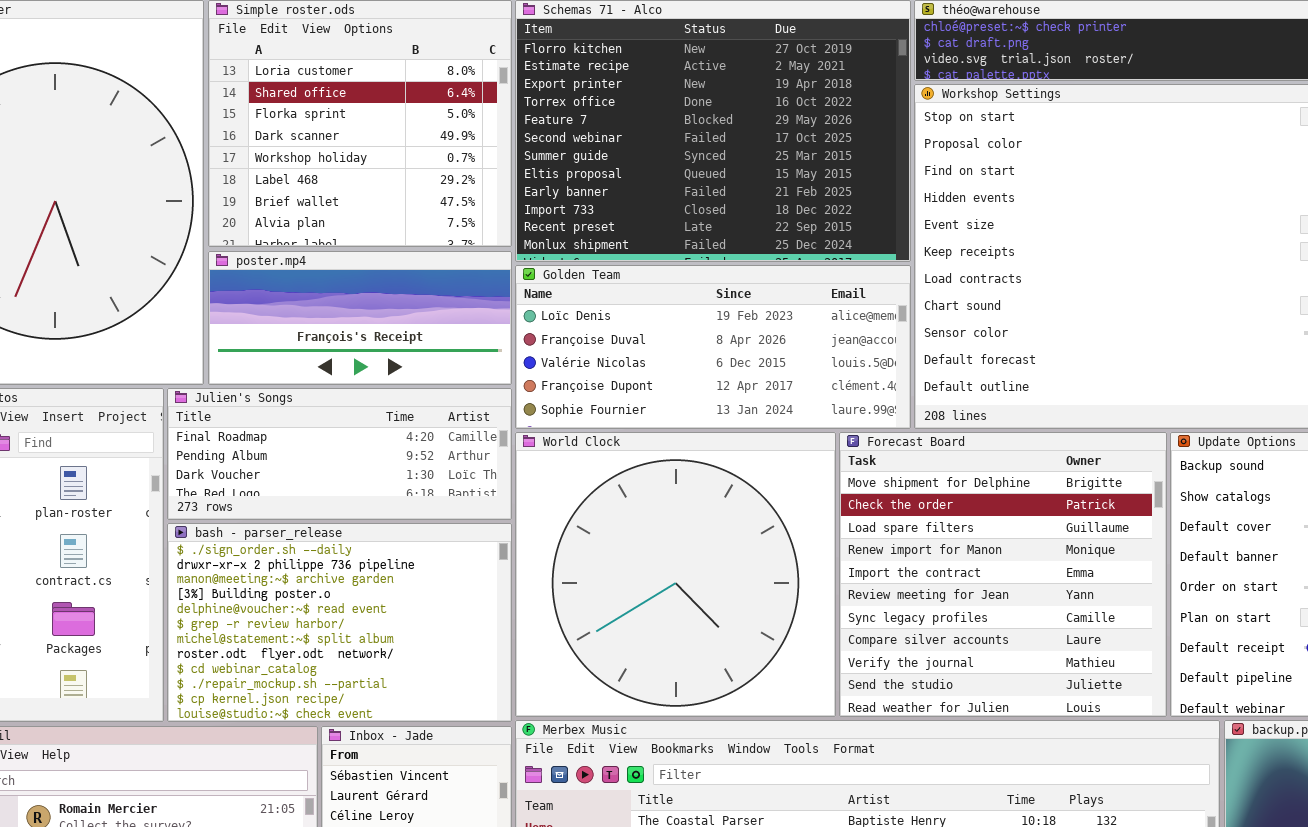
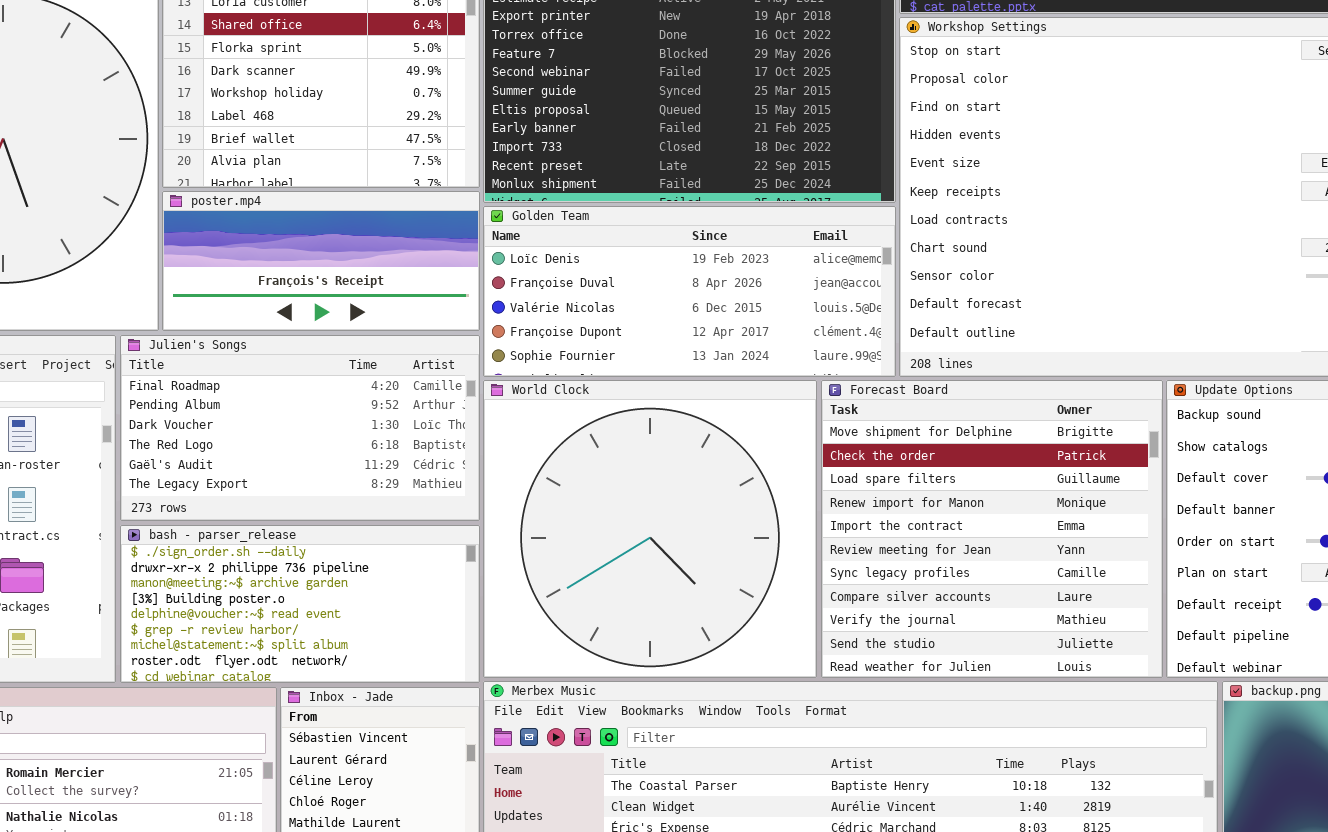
Julien's Songs: [167,388,512,520] -> [120,335,480,521], resized
bash - parser_release: [167,523,512,722] -> [120,525,480,683], resized

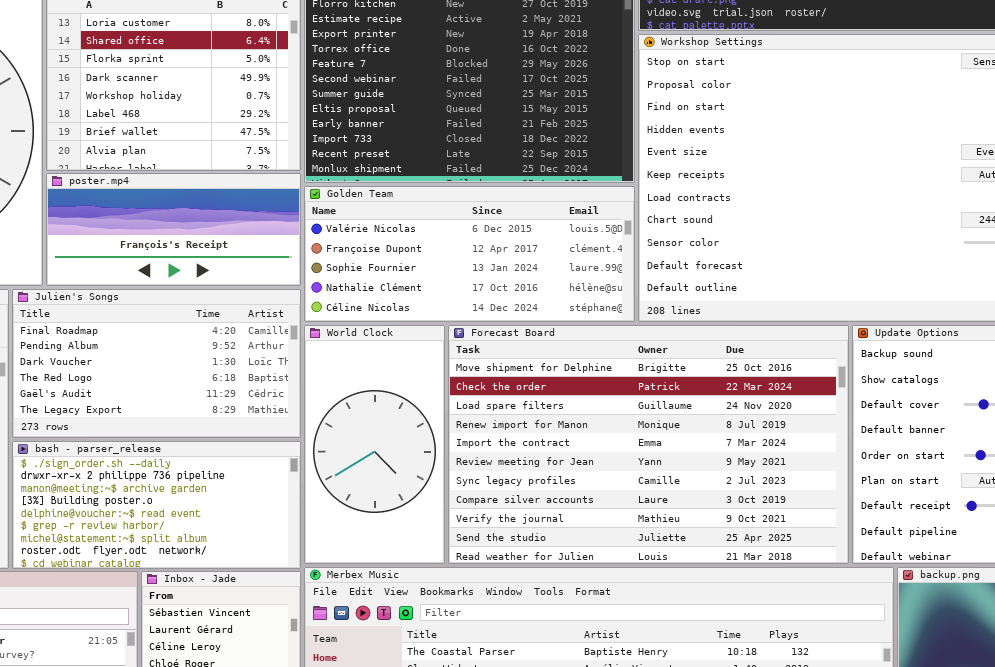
Golden Team: [483,206,896,377] -> [304,186,635,322], scrolled down 2 rows
World Clock: [483,380,817,678] -> [304,325,445,564], resized
Forecast Board: [821,380,1163,678] -> [448,325,849,564], resized

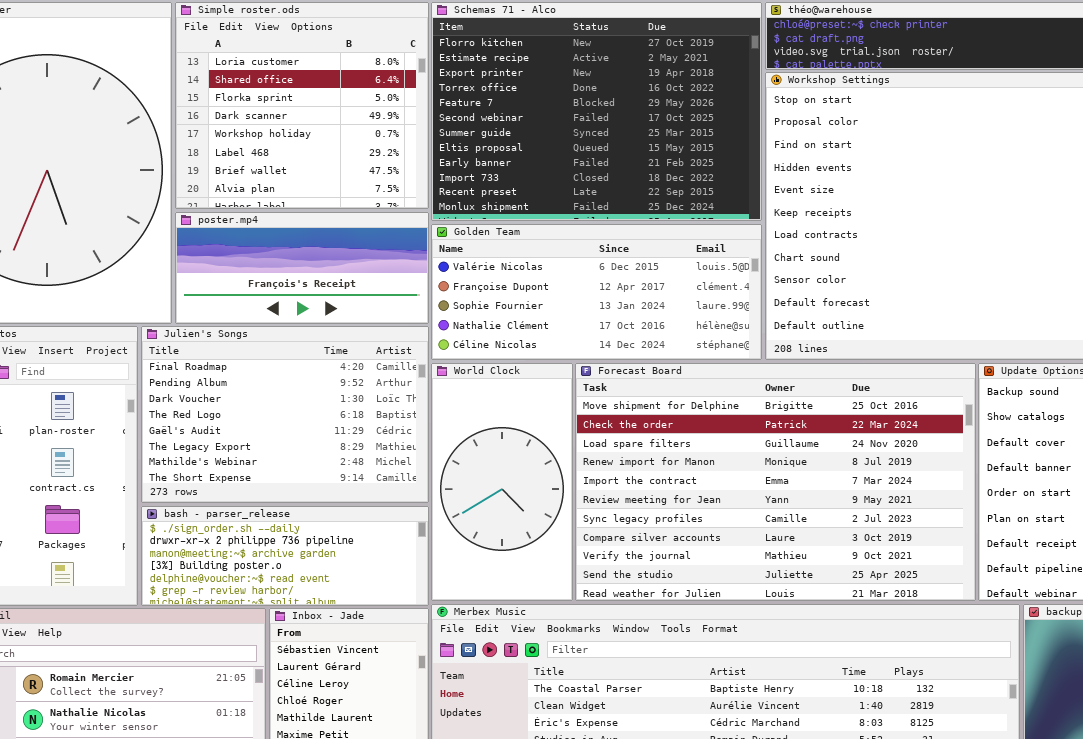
Julien's Songs: [12,289,301,438] -> [141,326,429,503], resized
bash - parser_release: [12,441,301,569] -> [141,506,429,606], resized

